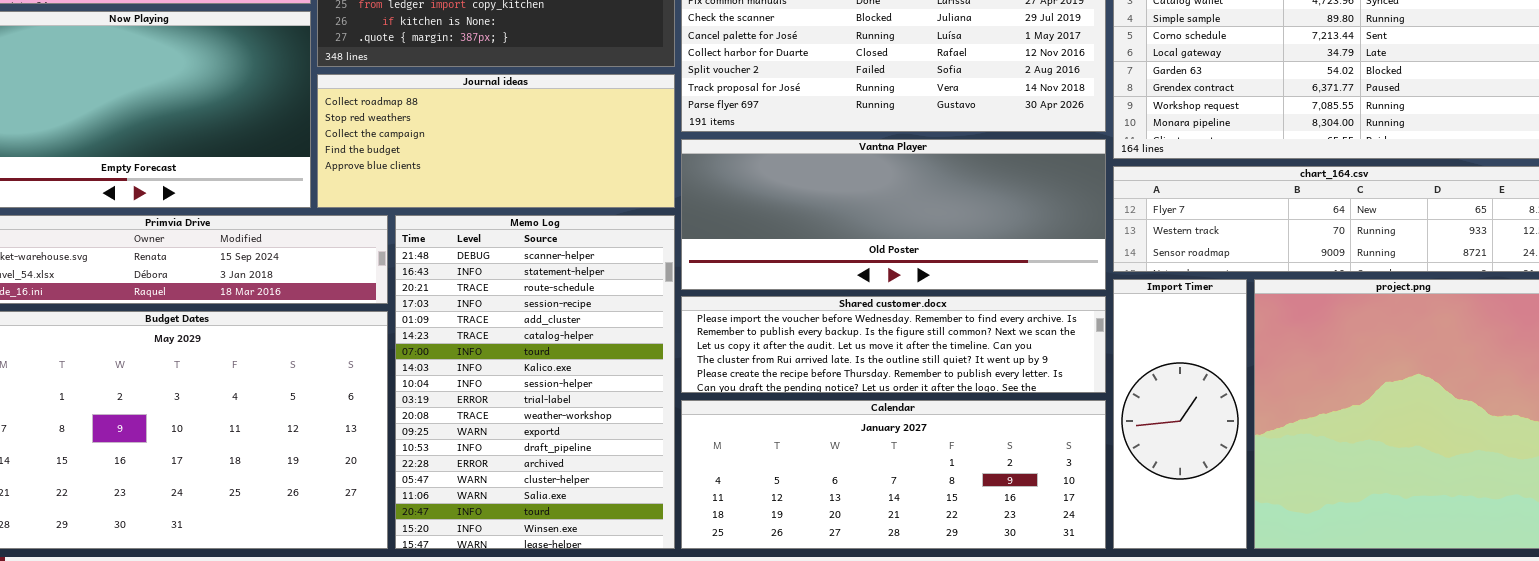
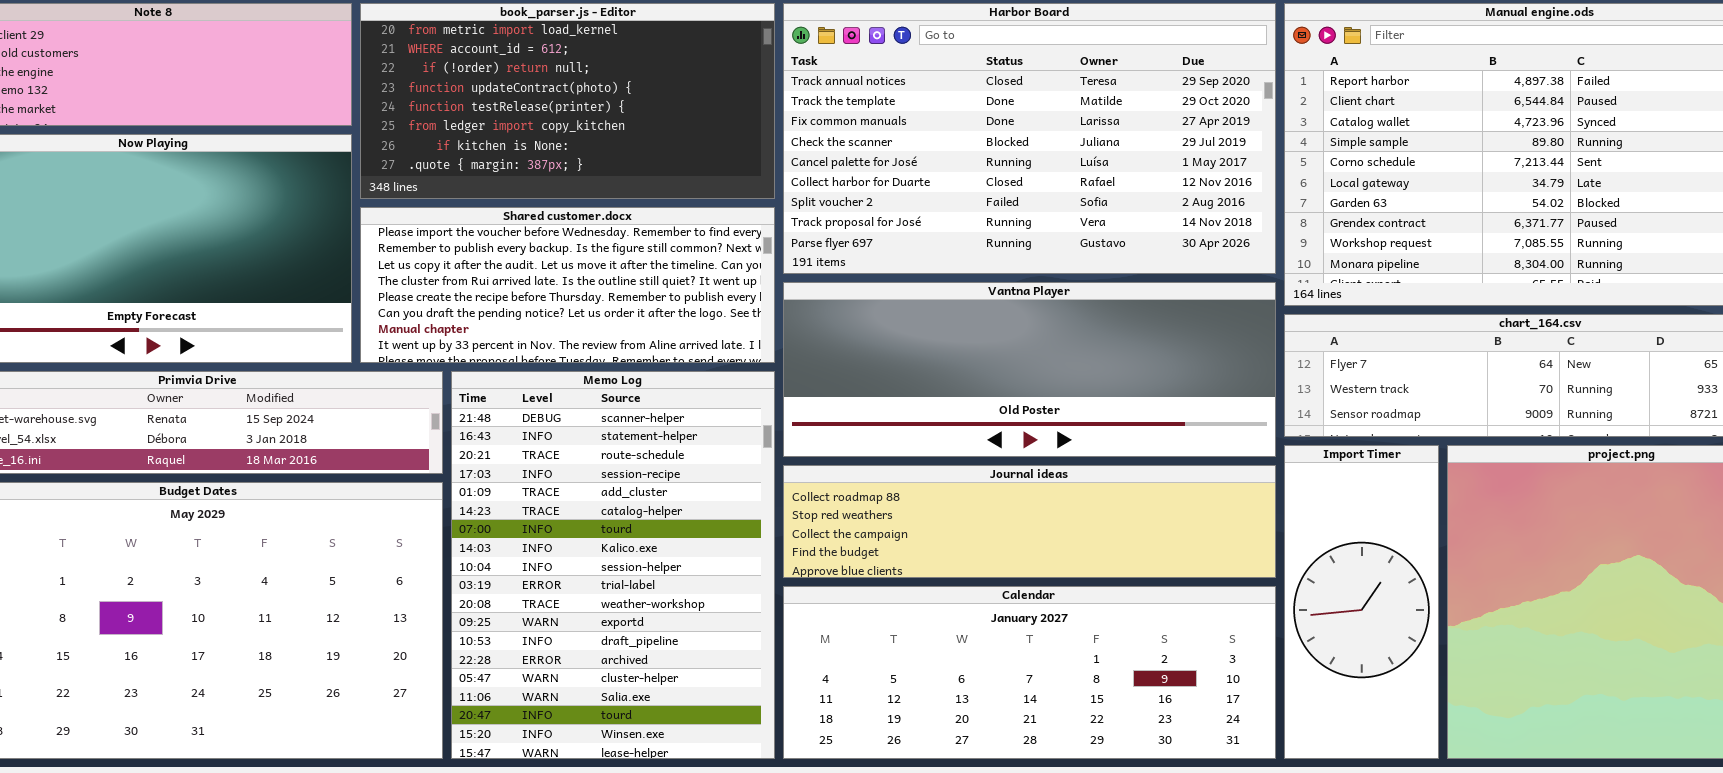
Journal ideas: [317,74,675,208] -> [783,465,1276,578], moved, resized
Shared customer.docx: [681,296,1106,393] -> [360,207,775,363], moved, resized

